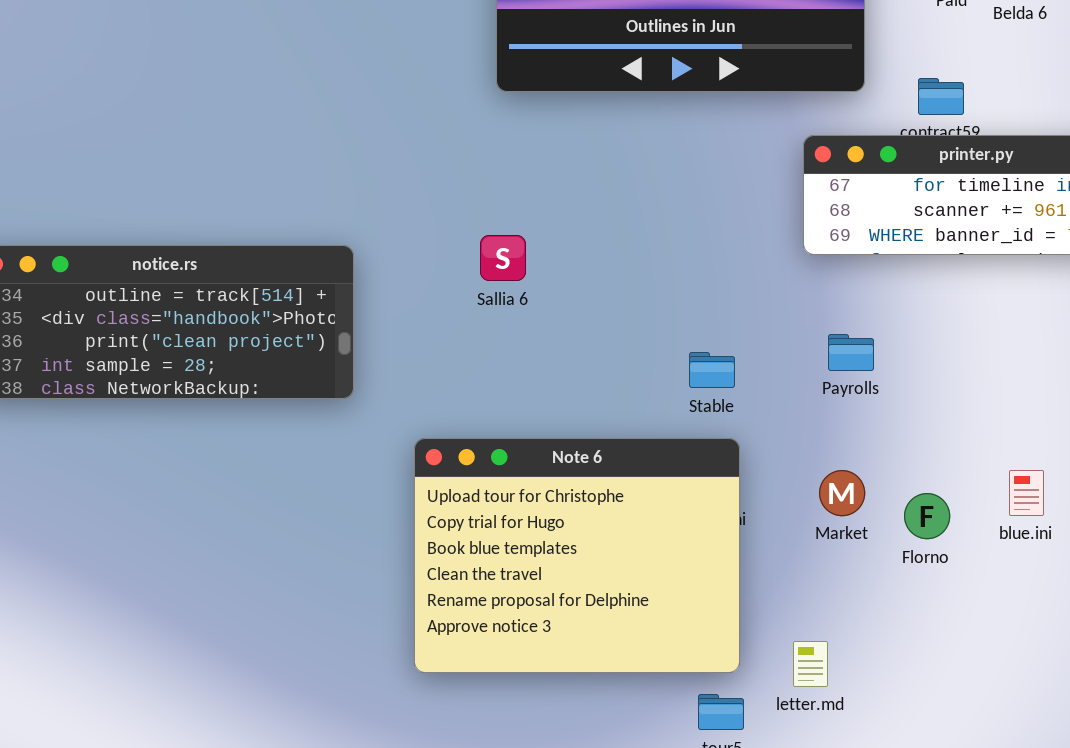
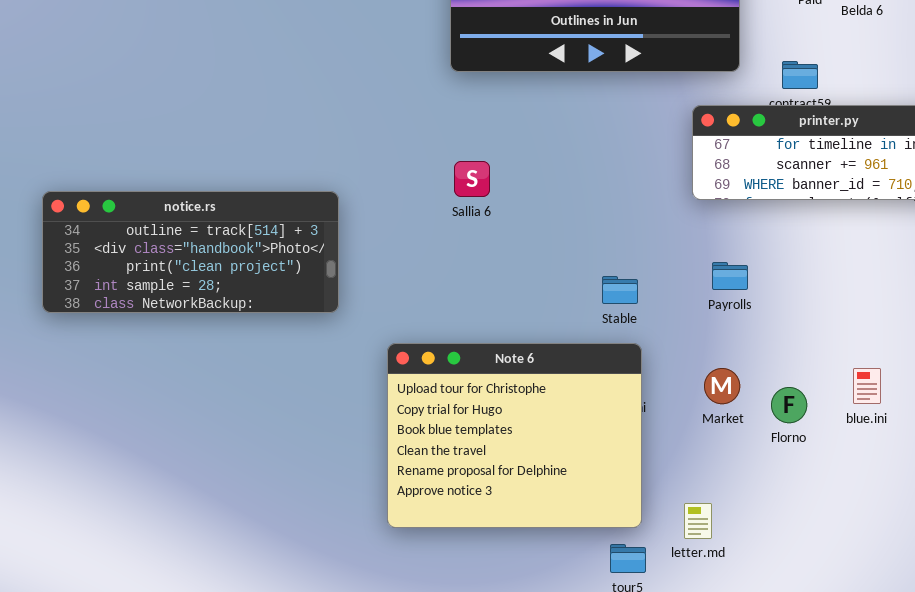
Sallia 6: [480,235,526,281] -> [454,161,490,197], moved

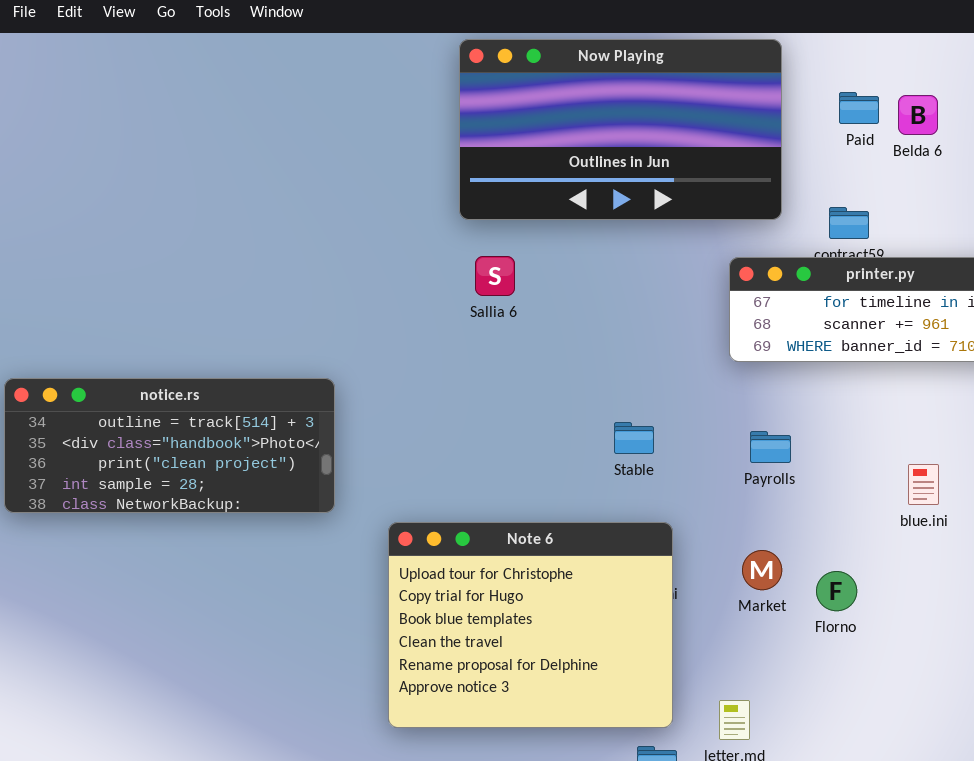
Sallia 6: [454,161,490,197] -> [475,256,515,296], moved
notice.rs: [42,191,339,313] -> [4,378,335,513], moved
Stable: [602,276,638,304] -> [614,422,654,454], moved
blue.ini: [853,368,881,404] -> [908,464,939,505], moved

